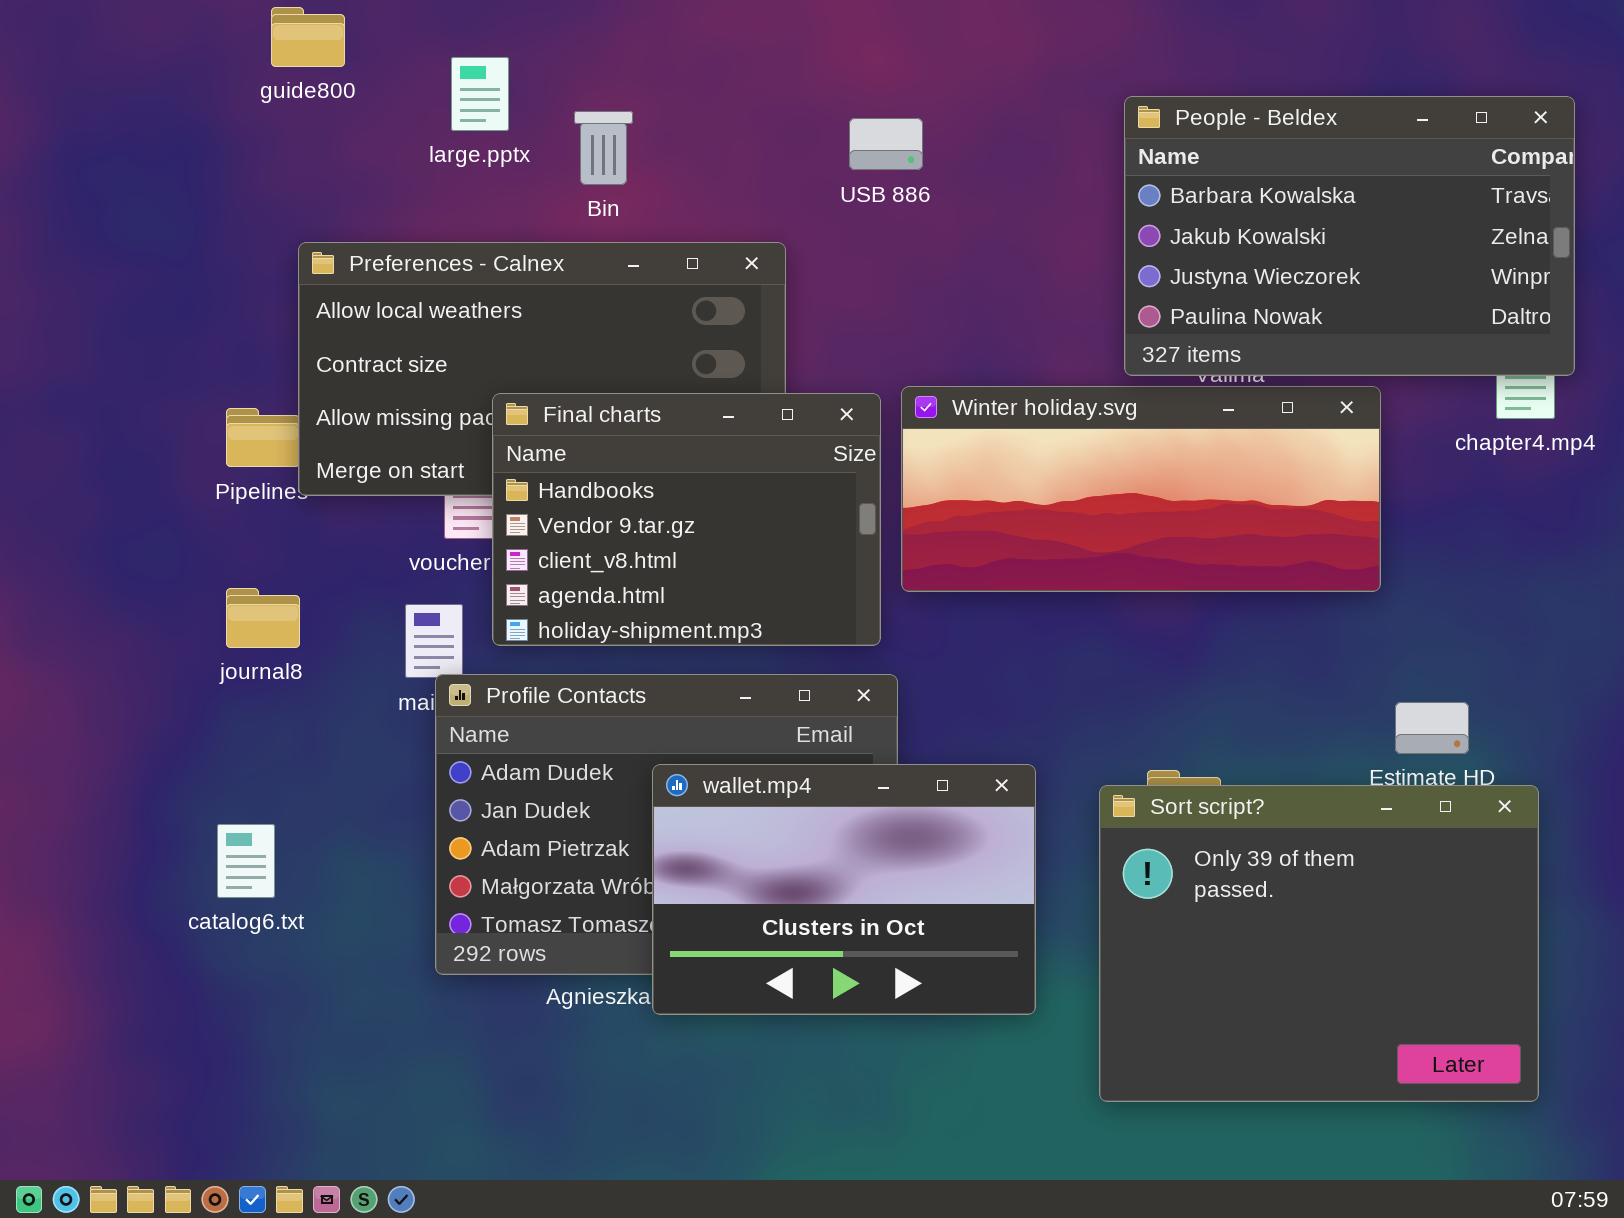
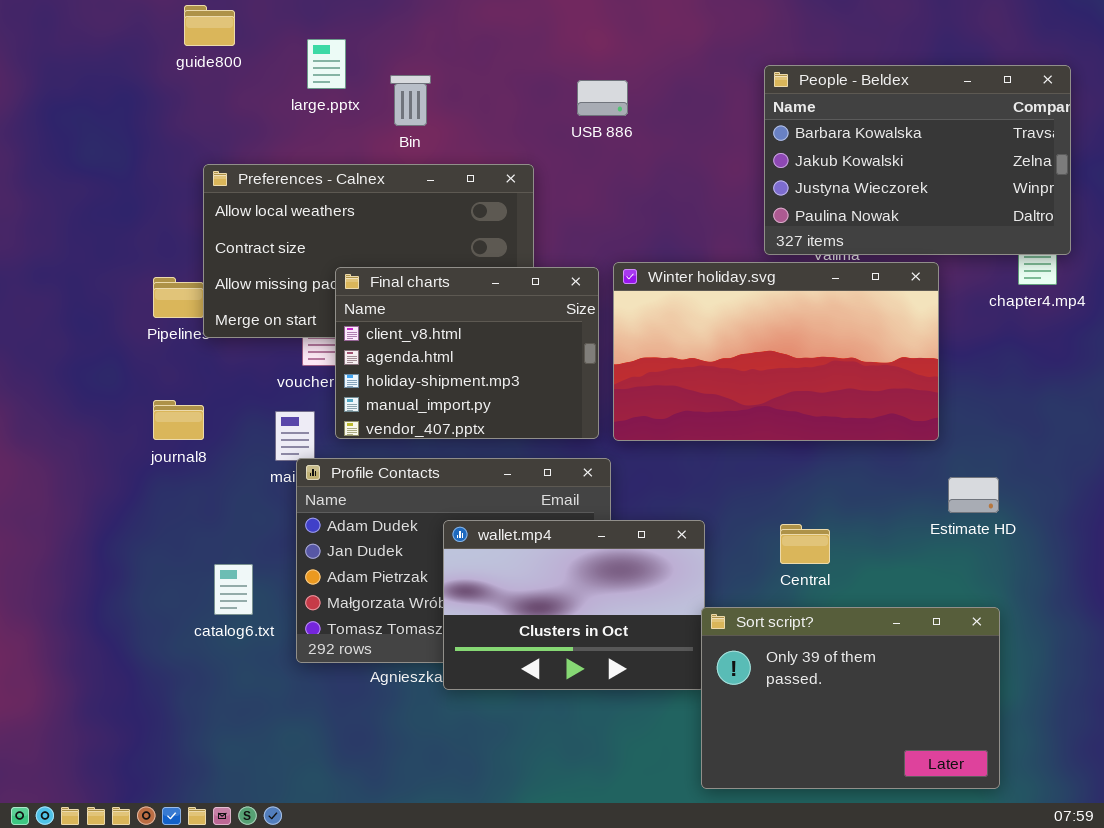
Winter holiday.svg: [901,386,1381,592] -> [613,262,939,441], resized
Final charts: [492,393,881,646] -> [335,267,599,439], scrolled down 2 rows
Sort script?: [1099,785,1539,1102] -> [701,607,1000,789], moved, resized
catalog6.txt: [217,824,275,898] -> [214,564,253,615], moved

